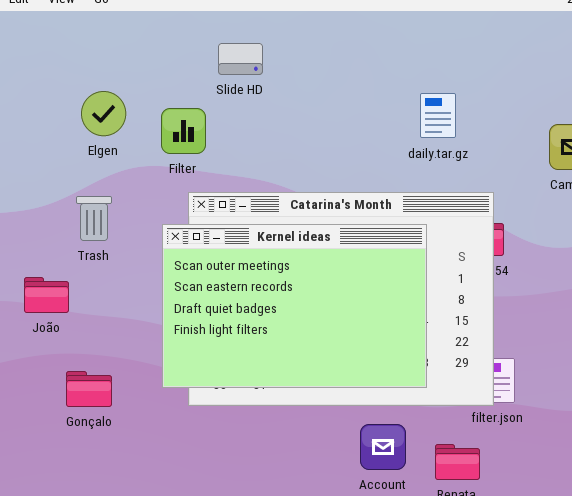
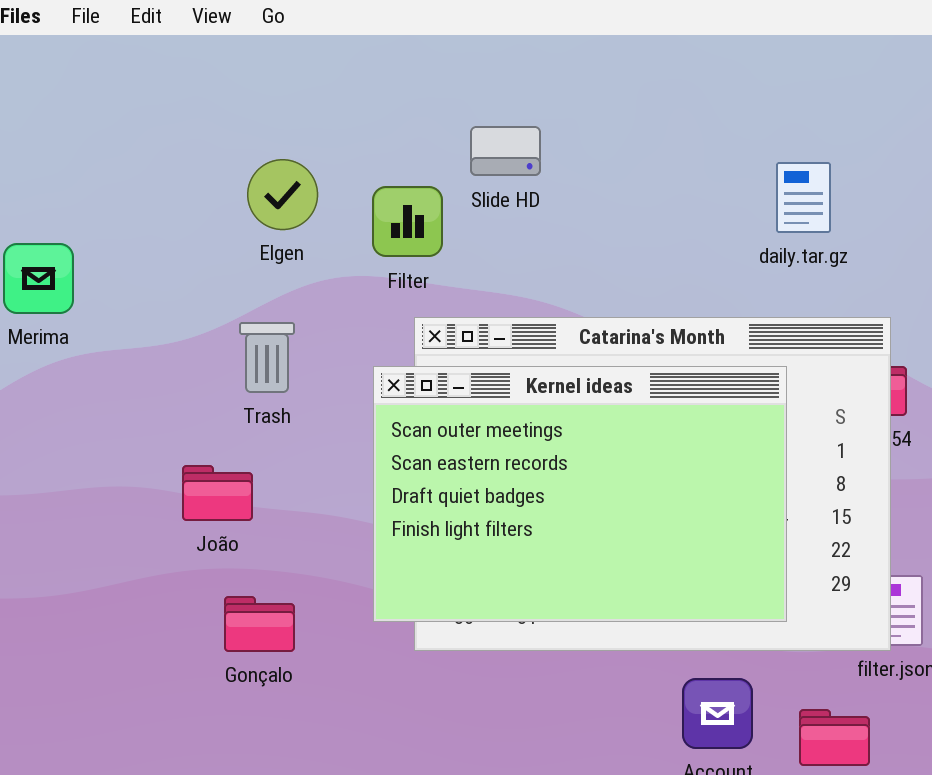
Slide HD: [218,43,263,75] -> [470,126,541,176], moved
João: [24,277,69,313] -> [182,465,253,521], moved

